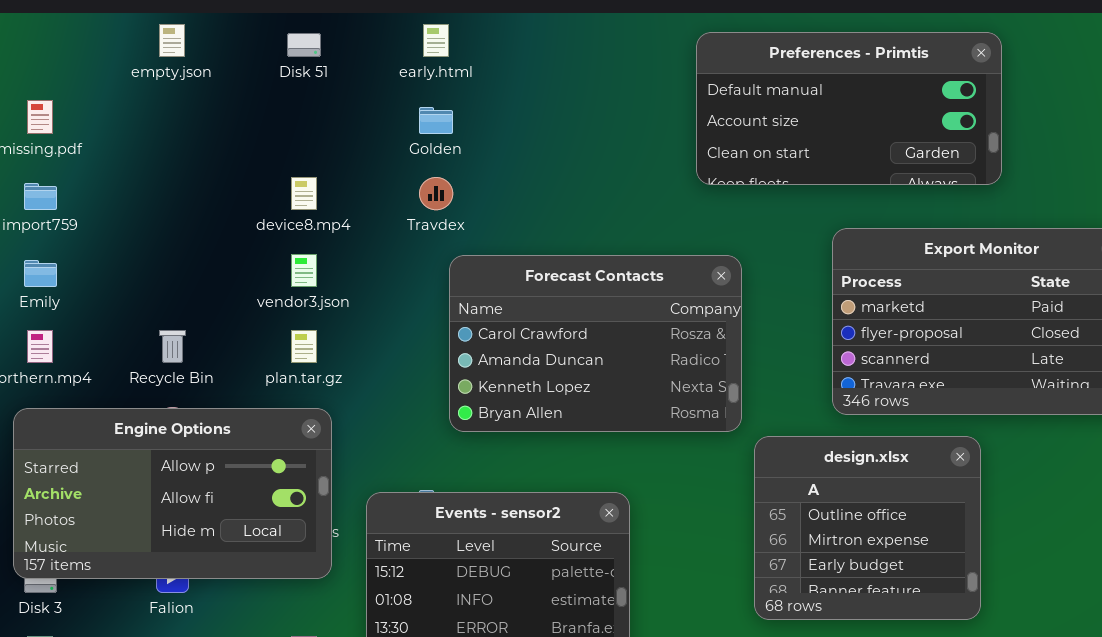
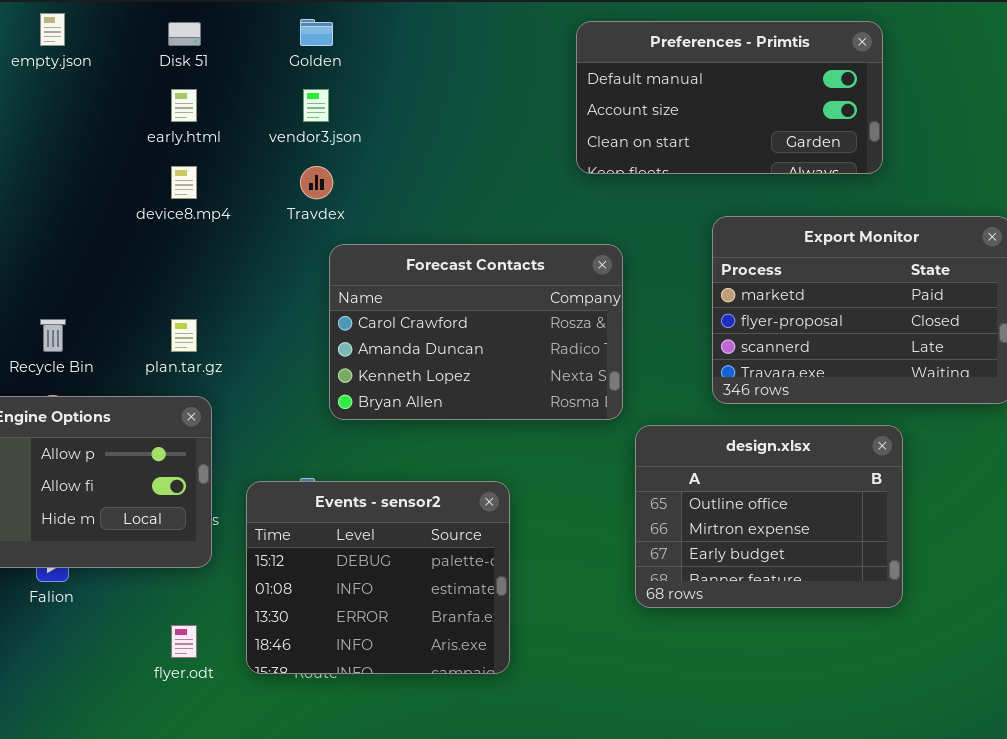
early.html: [423,24,449,57] -> [171,89,197,122], moved
Golden: [419,107,453,134] -> [300,19,333,46], moved
vendor3.json: [291,254,317,287] -> [303,89,329,122], moved
design.xlsx: [754,436,981,620] -> [635,425,903,608], resized

